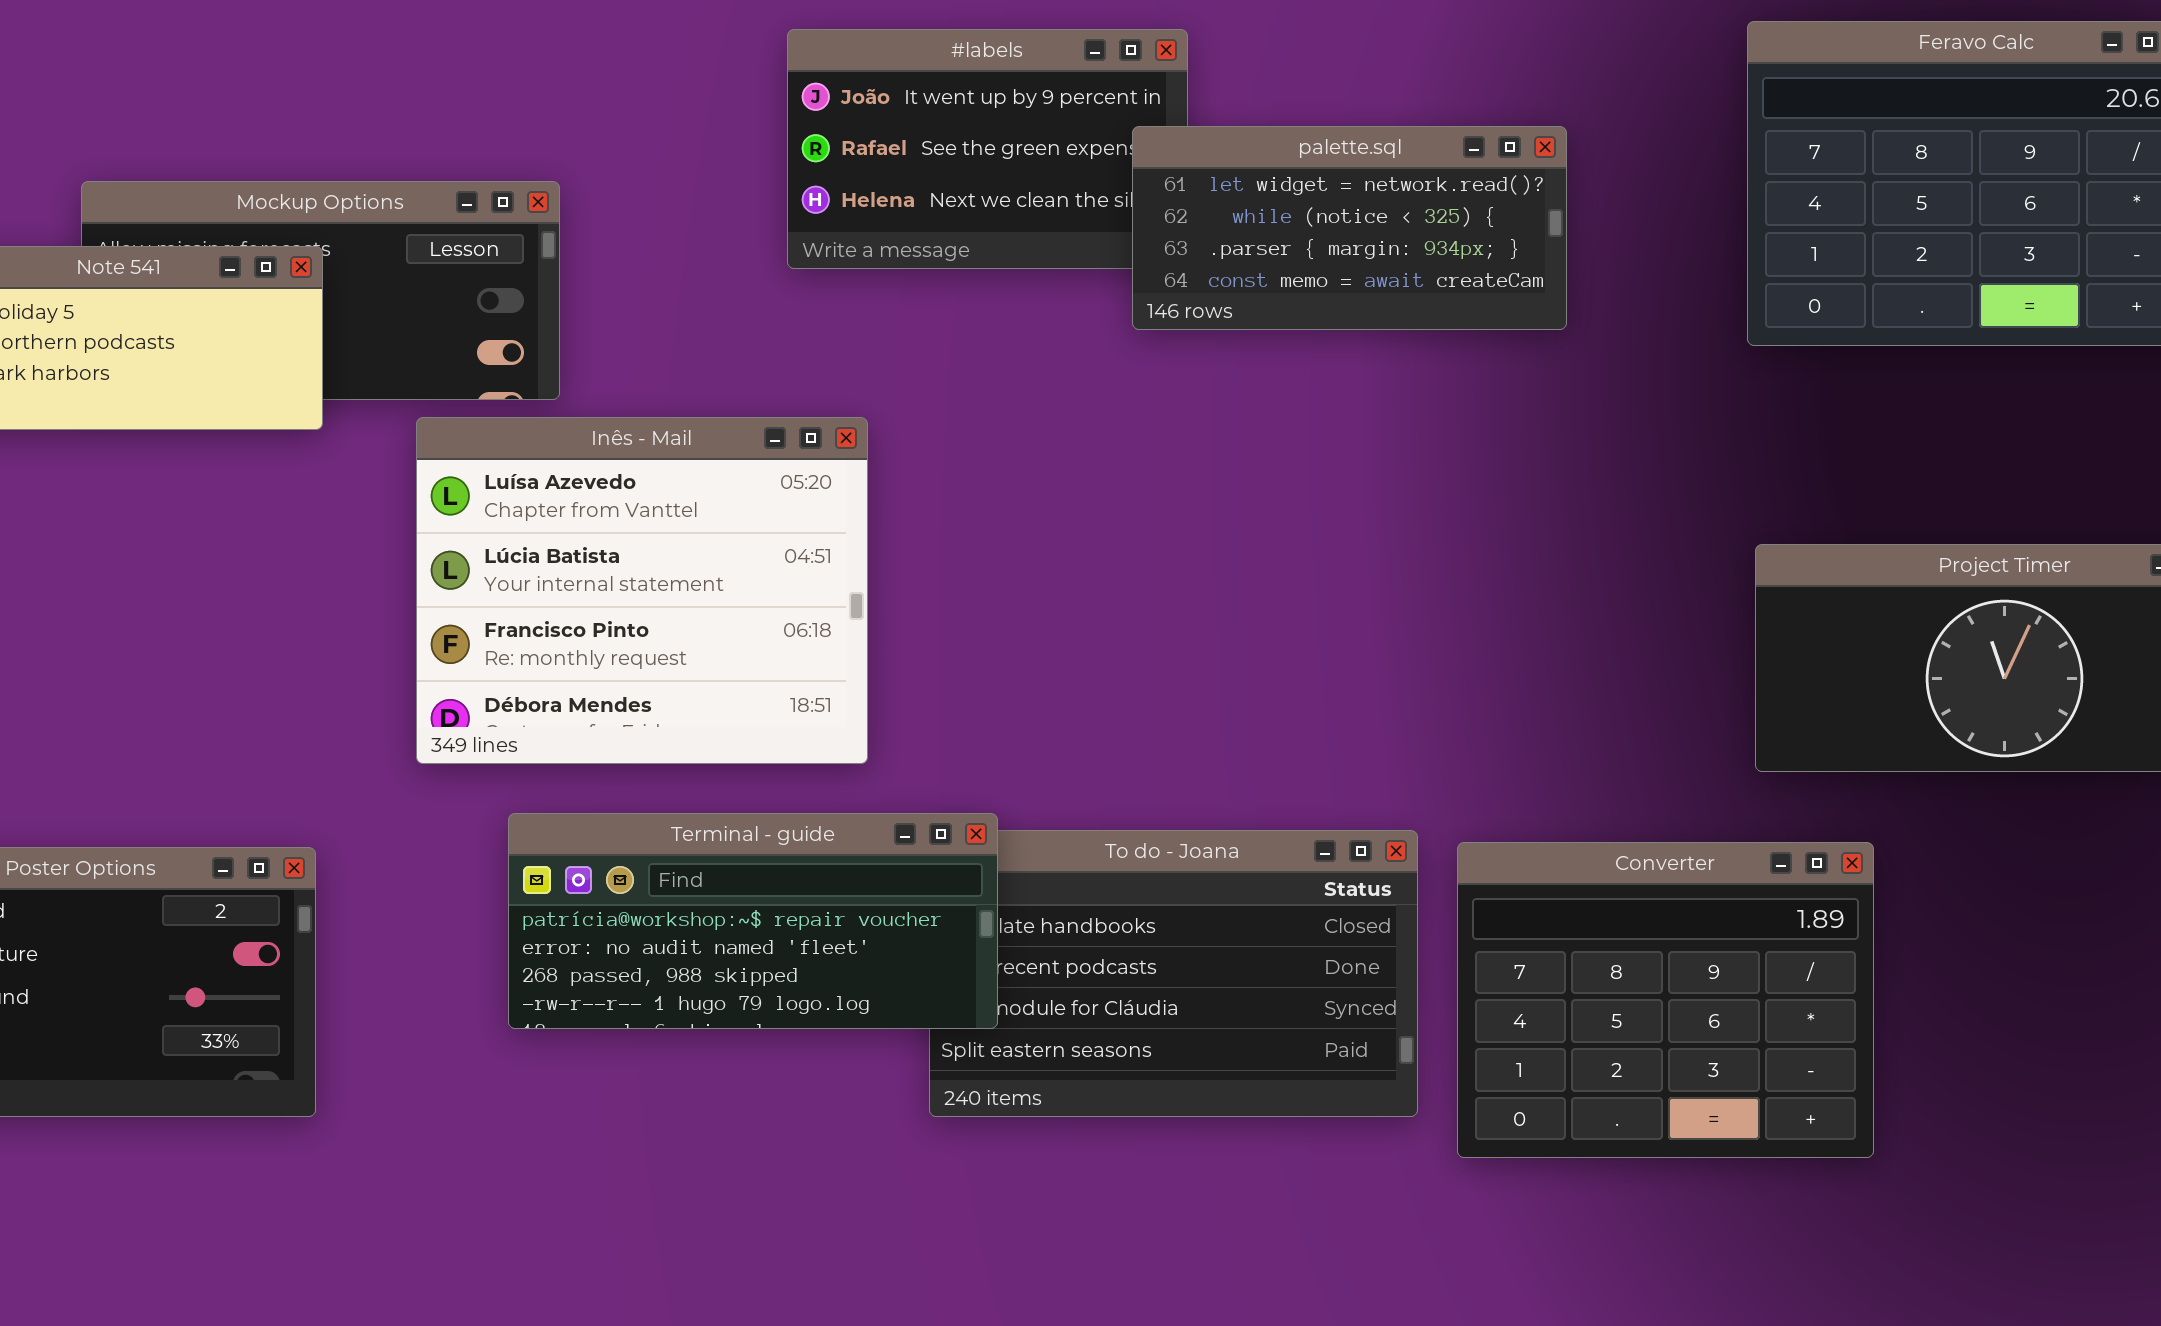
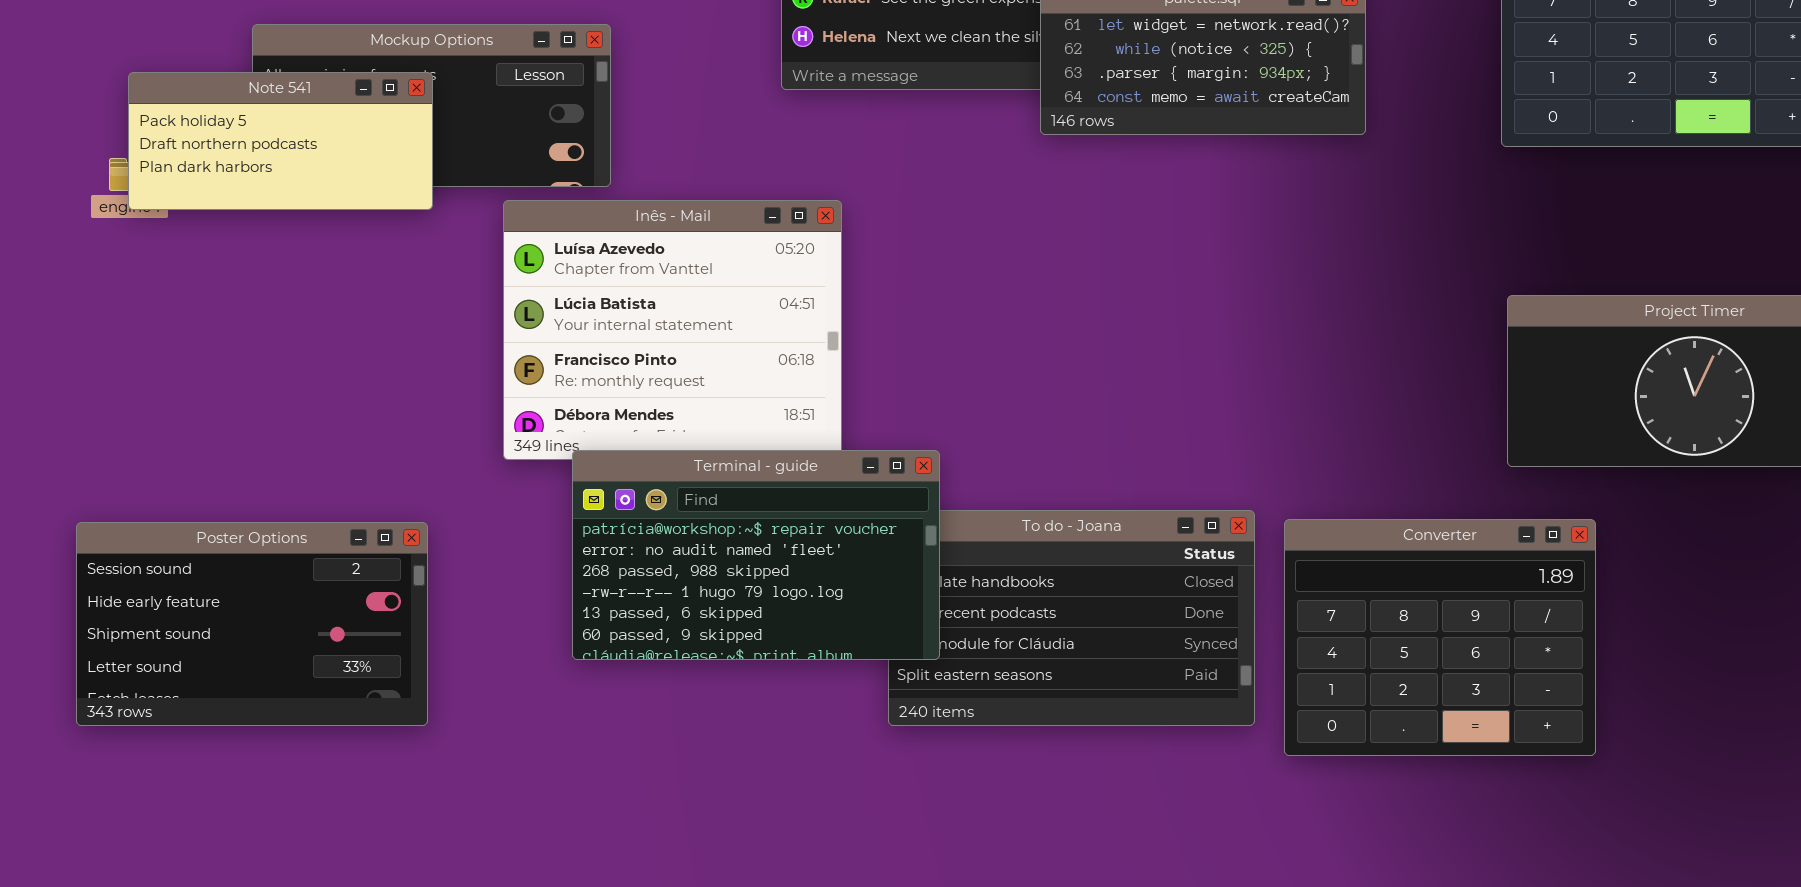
Terminal - guide: [508,813,998,1029] -> [572,450,940,660], resized

